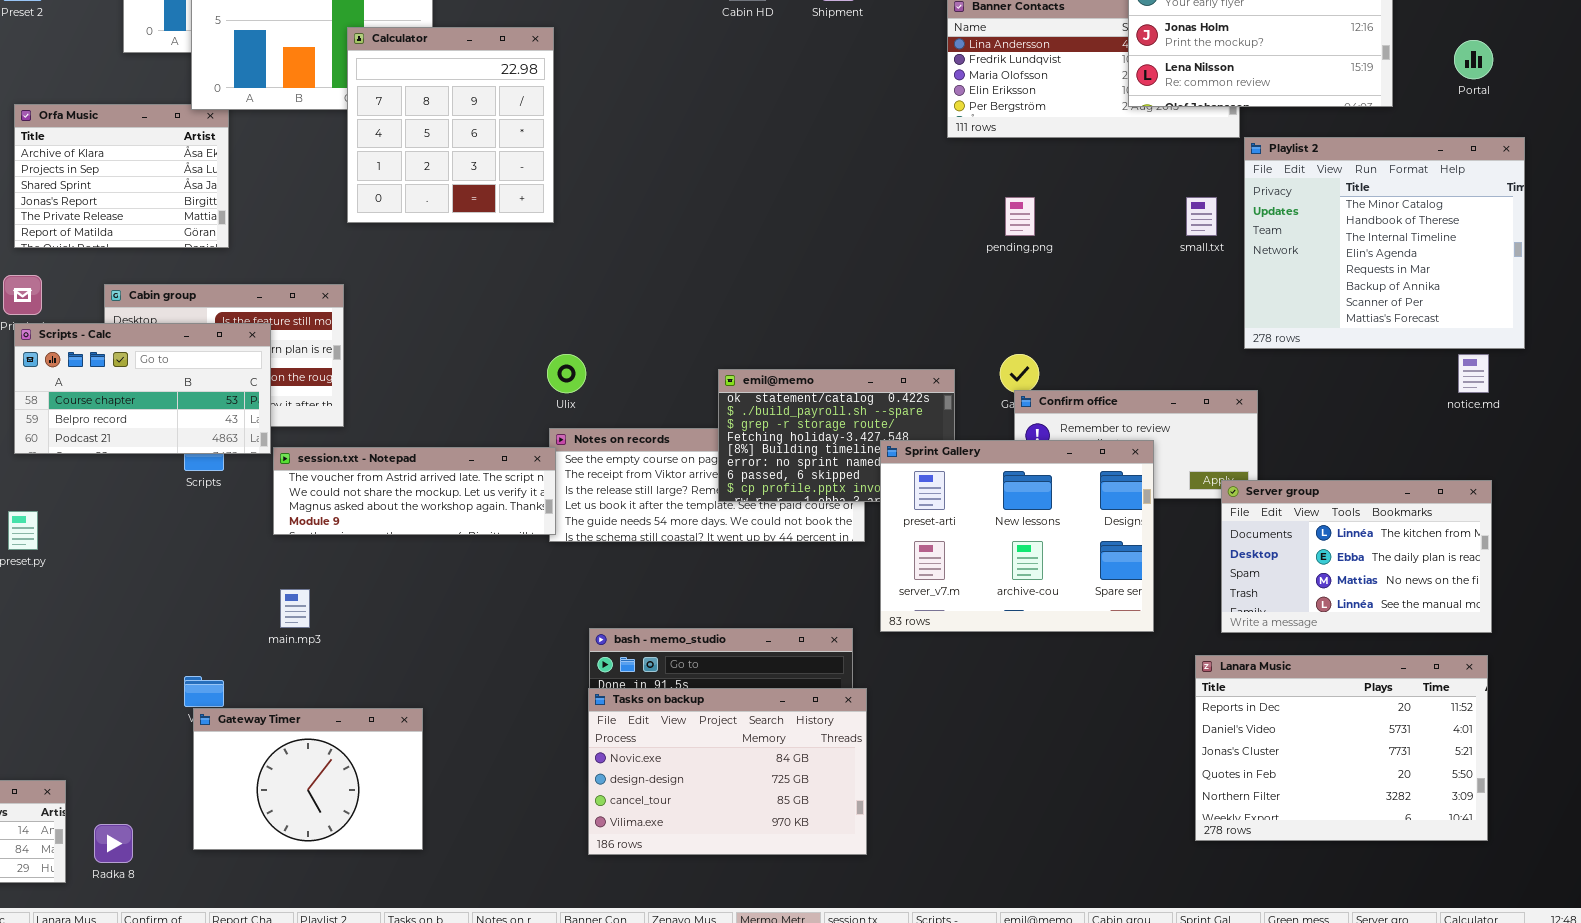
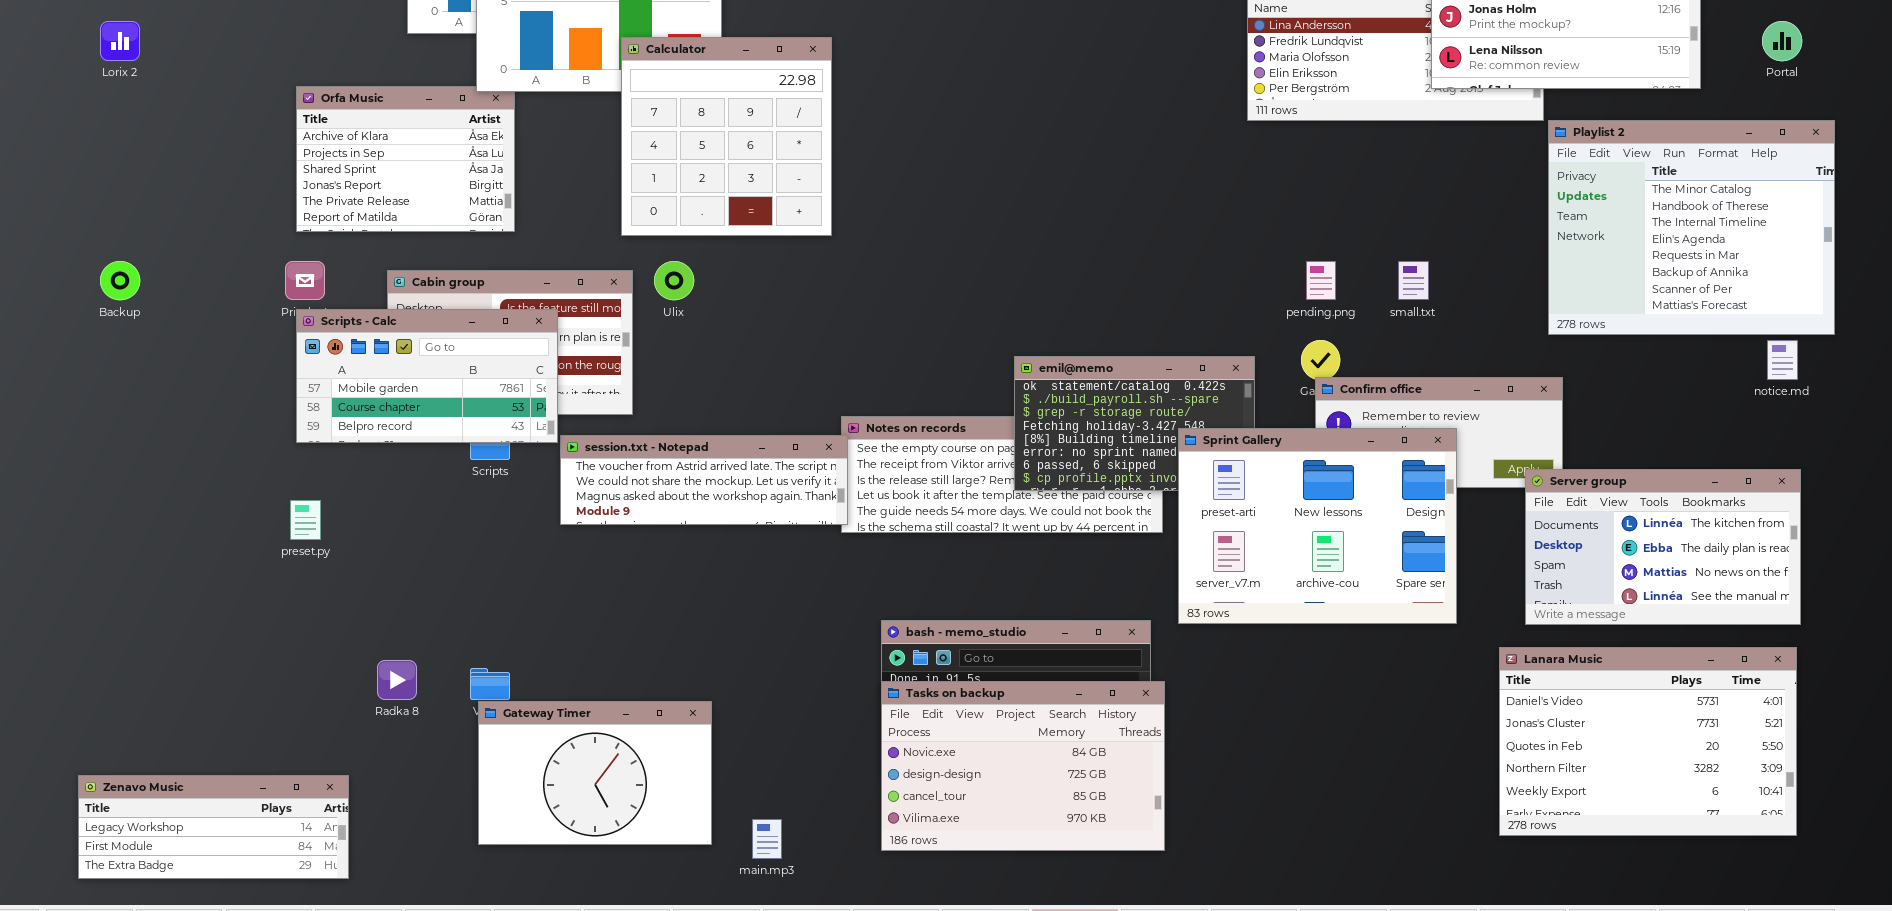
Calculator: [347,27,554,223] -> [621,37,832,236], moved
pending.png: [1005,197,1035,236] -> [1306,261,1336,300], moved
small.txt: [1186,197,1217,236] -> [1398,261,1429,300], moved
Scripts - Calc: [14,323,271,454] -> [296,309,558,443], scrolled up 1 row
Ulix: [547,354,586,393] -> [654,261,694,300], moved
main.mp3: [280,589,310,628] -> [752,819,782,859], moved
Lanara Music: [1195,655,1488,841] -> [1499,647,1797,836], scrolled down 1 row
Radka 8: [94,824,133,863] -> [377,660,417,700], moved

